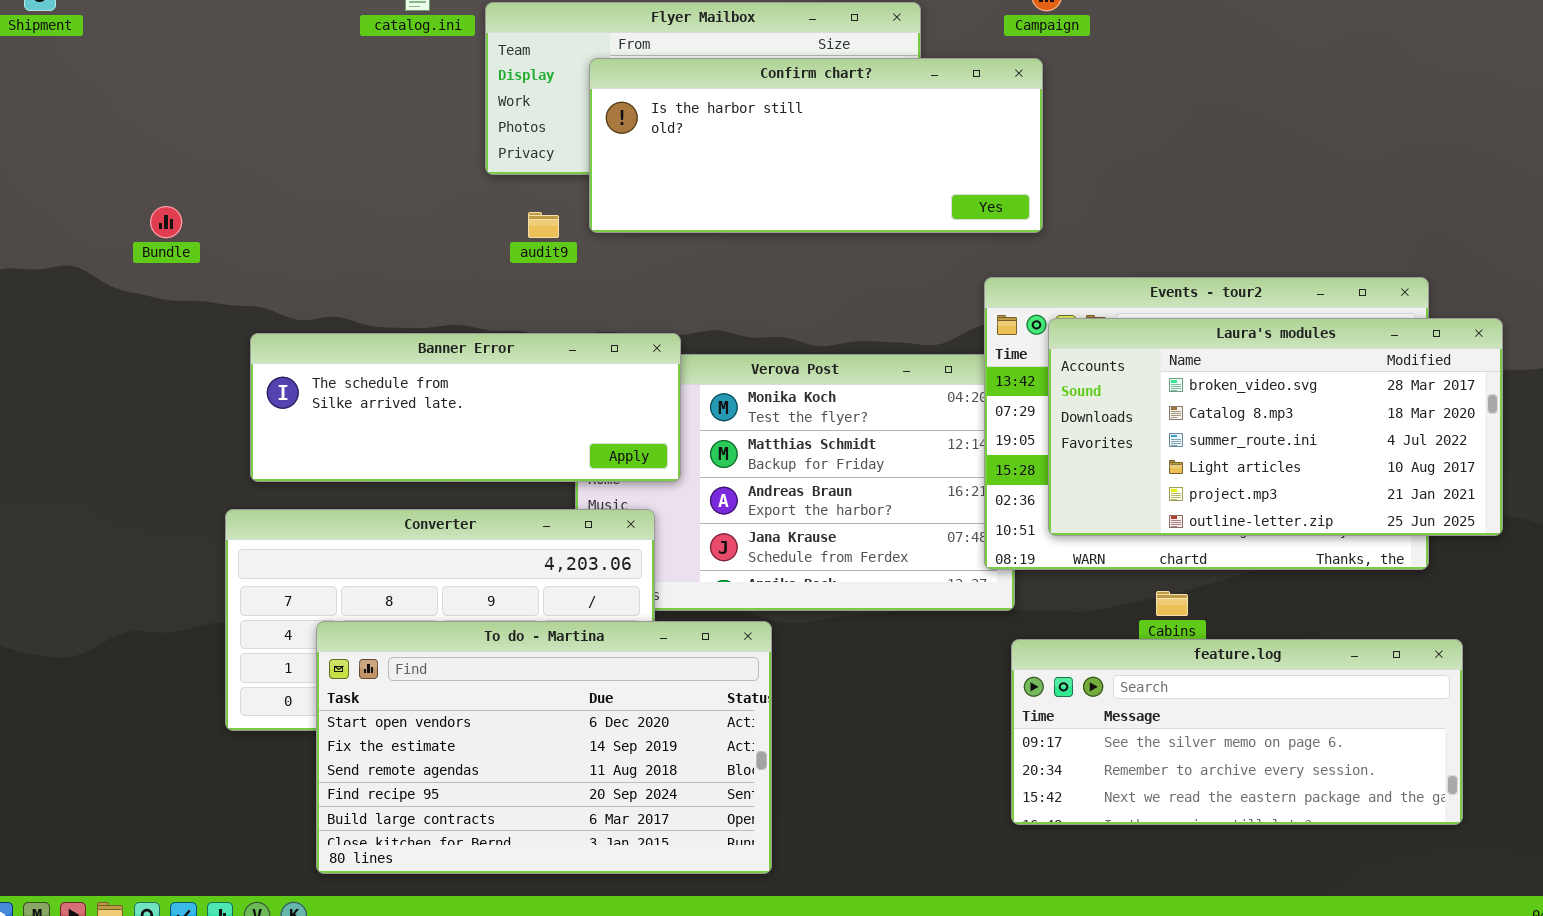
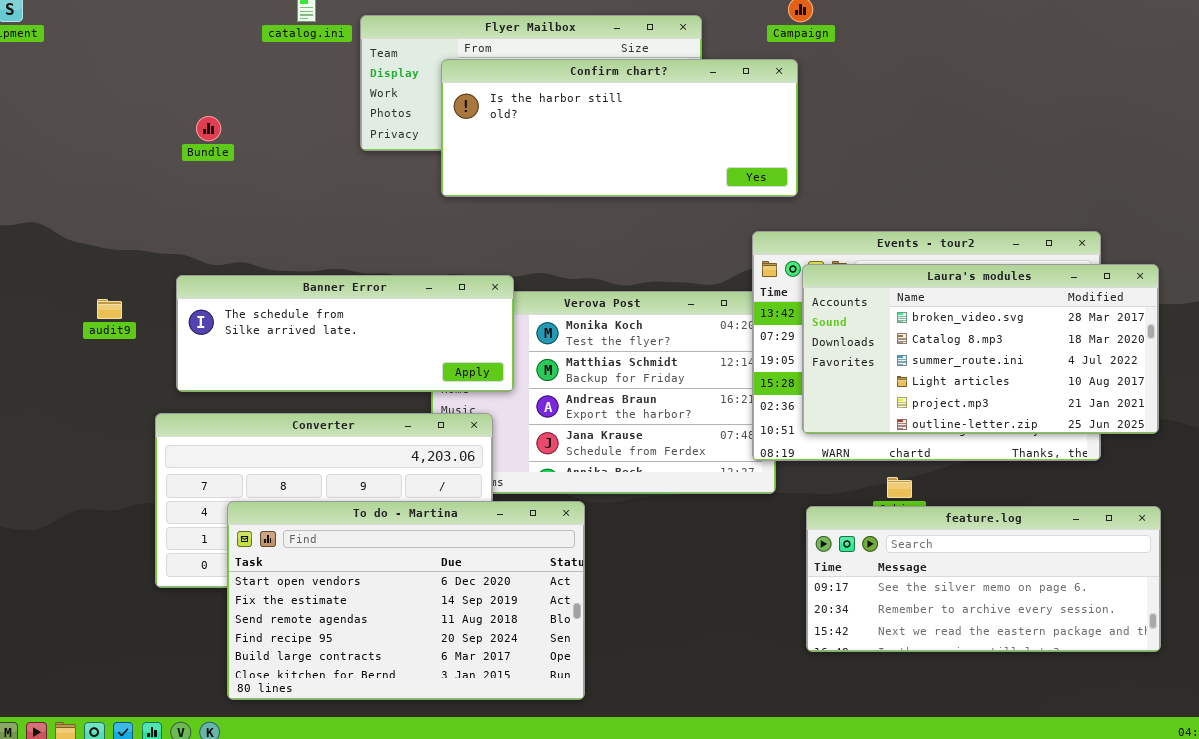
Bundle: [150,206,182,238] -> [196,116,221,141], moved
audit9: [528,212,559,238] -> [97,299,122,319], moved
feature.log: [1011,639,1463,825] -> [806,506,1161,652], moved

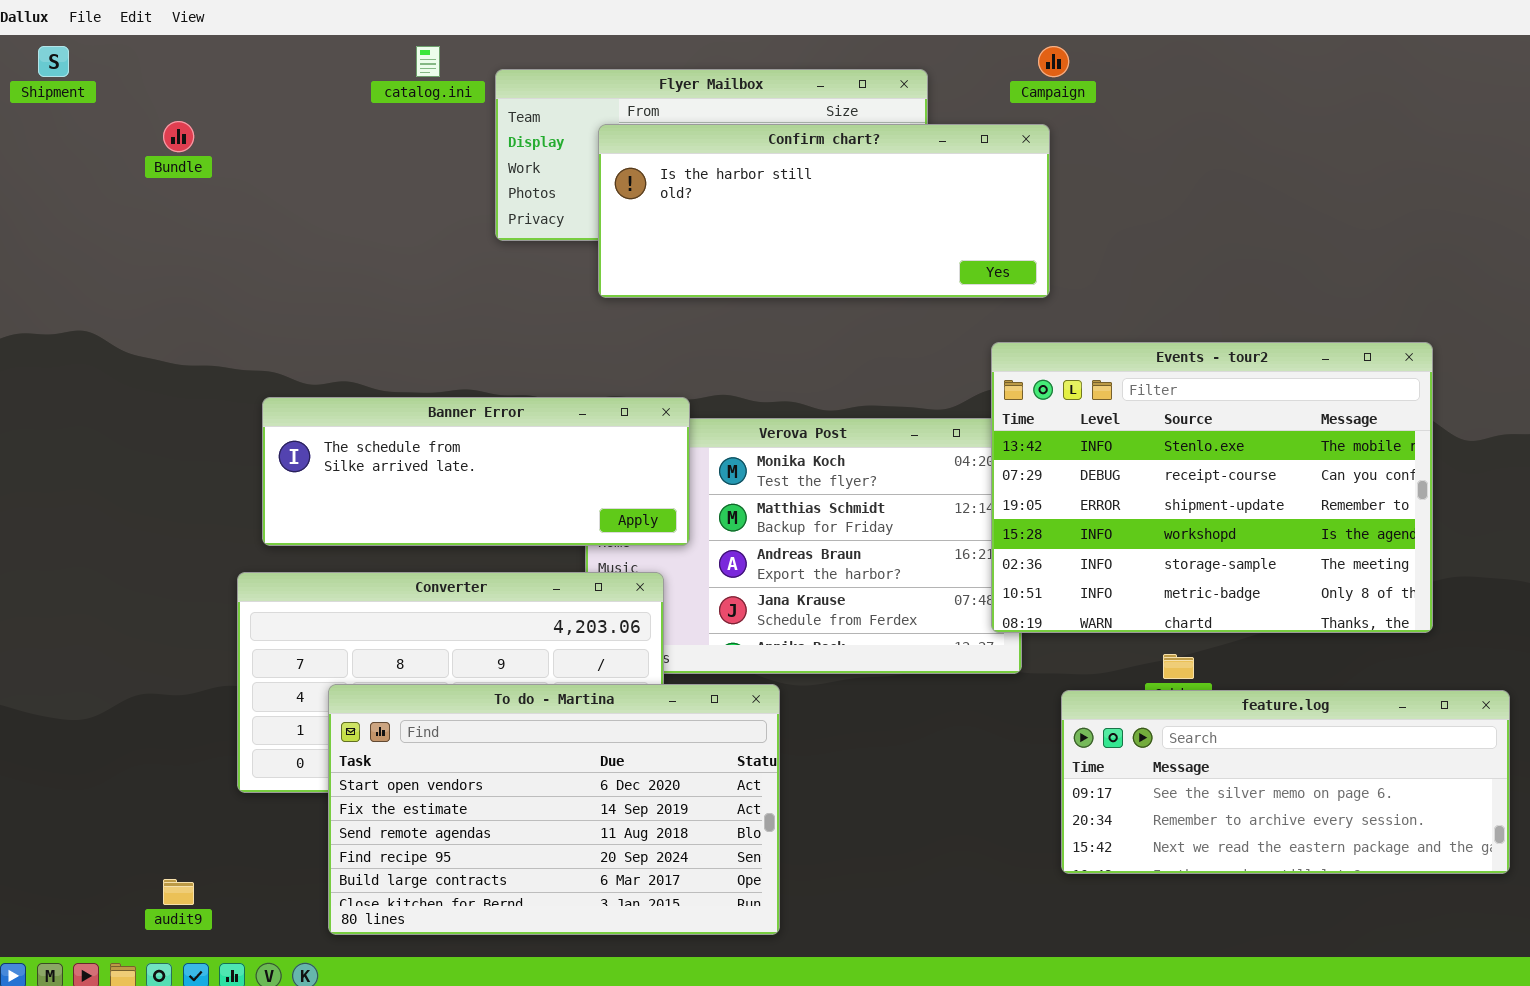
Bundle: [196,116,221,141] -> [163,121,194,152], moved
Laura's modules: [802,264,1159,434] -> none, closed
audit9: [97,299,122,319] -> [163,879,194,905], moved

